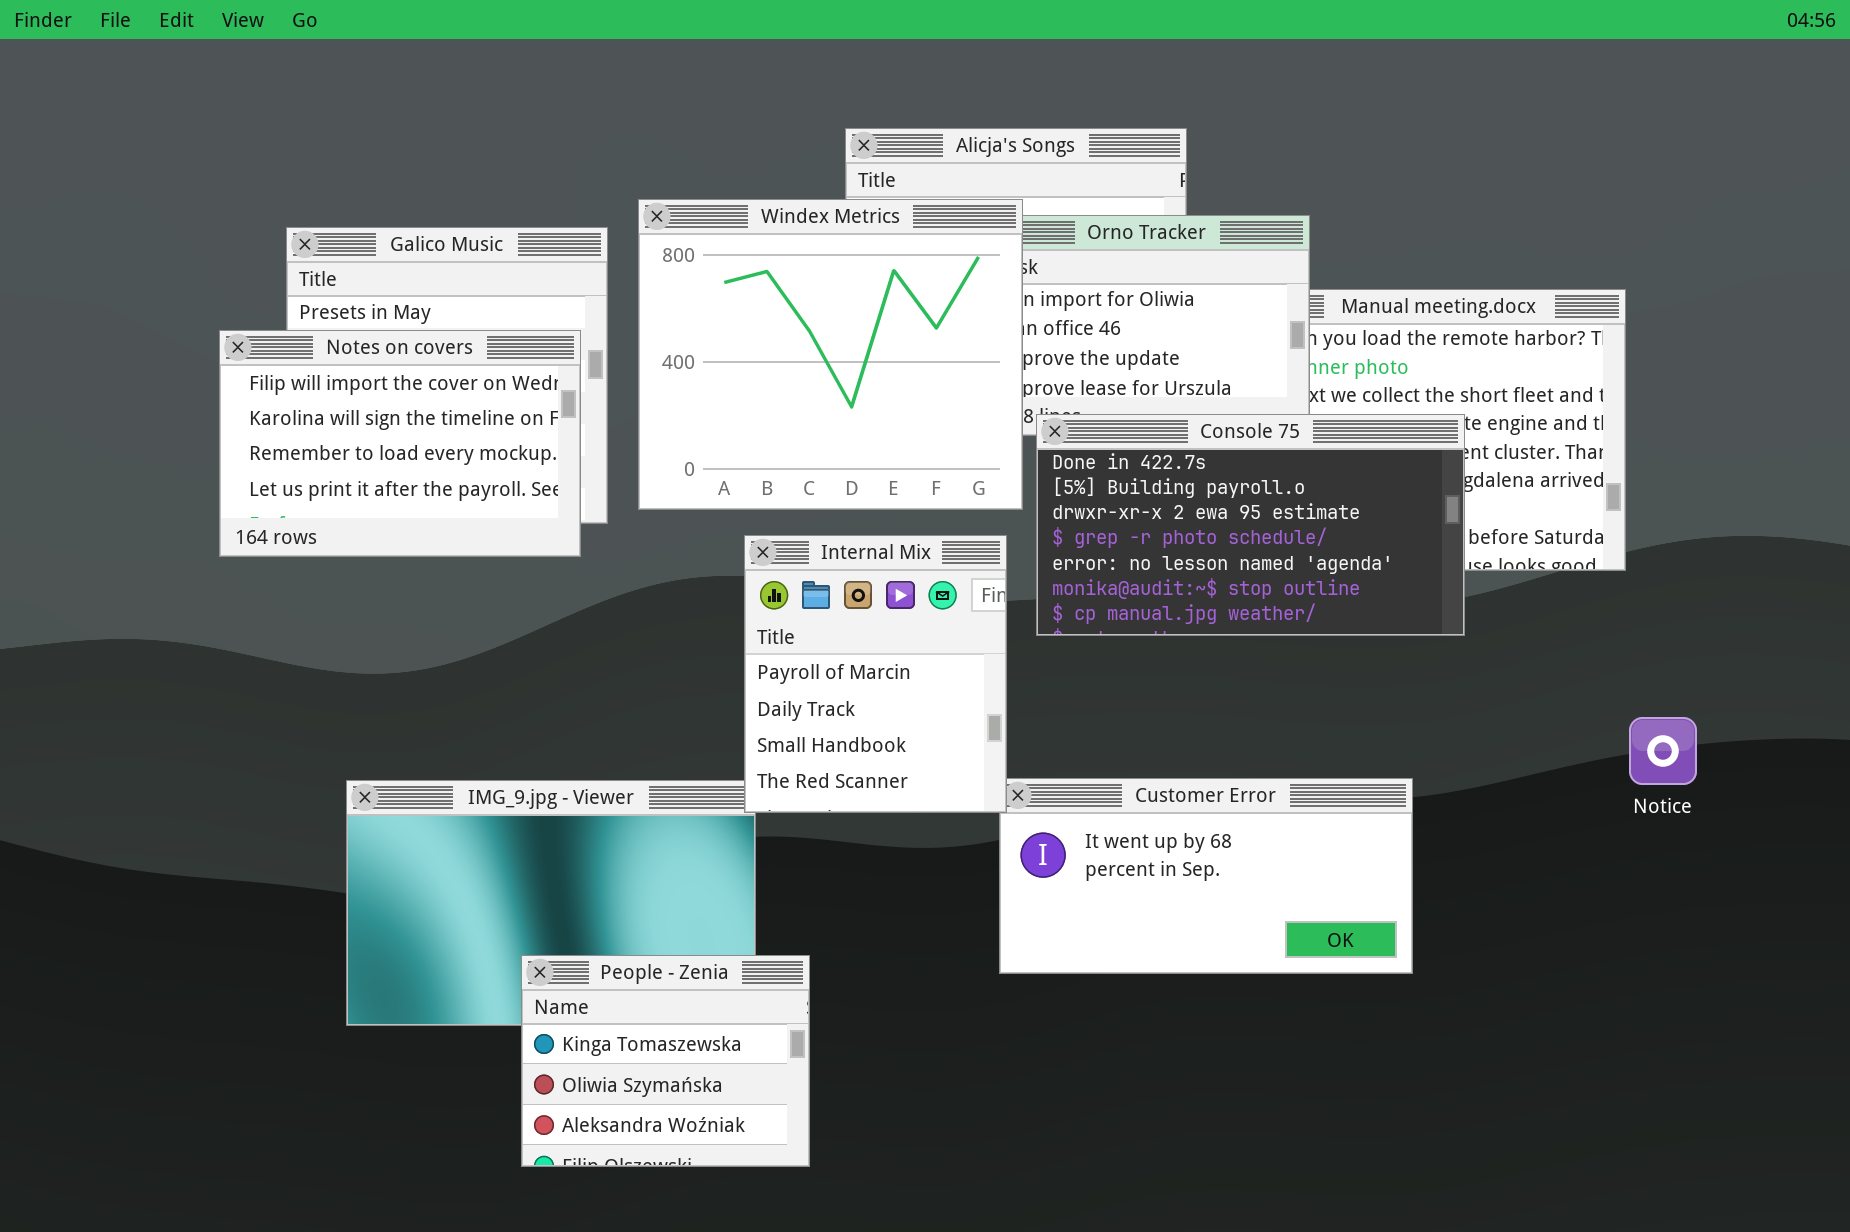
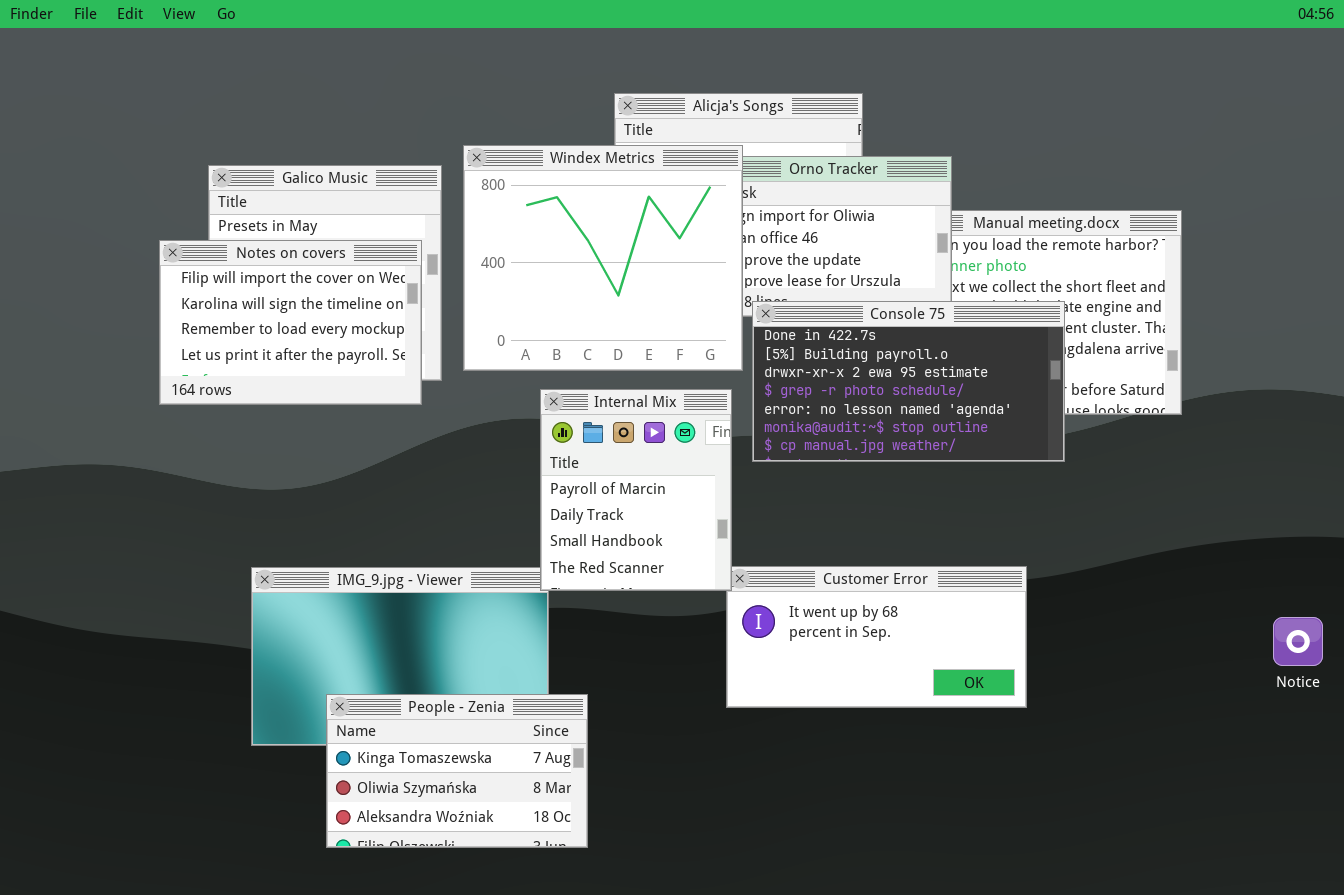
Notice: [1629,717,1697,785] -> [1273,617,1323,666], moved
People - Zenia: [521,955,810,1167] -> [326,694,588,848], resized

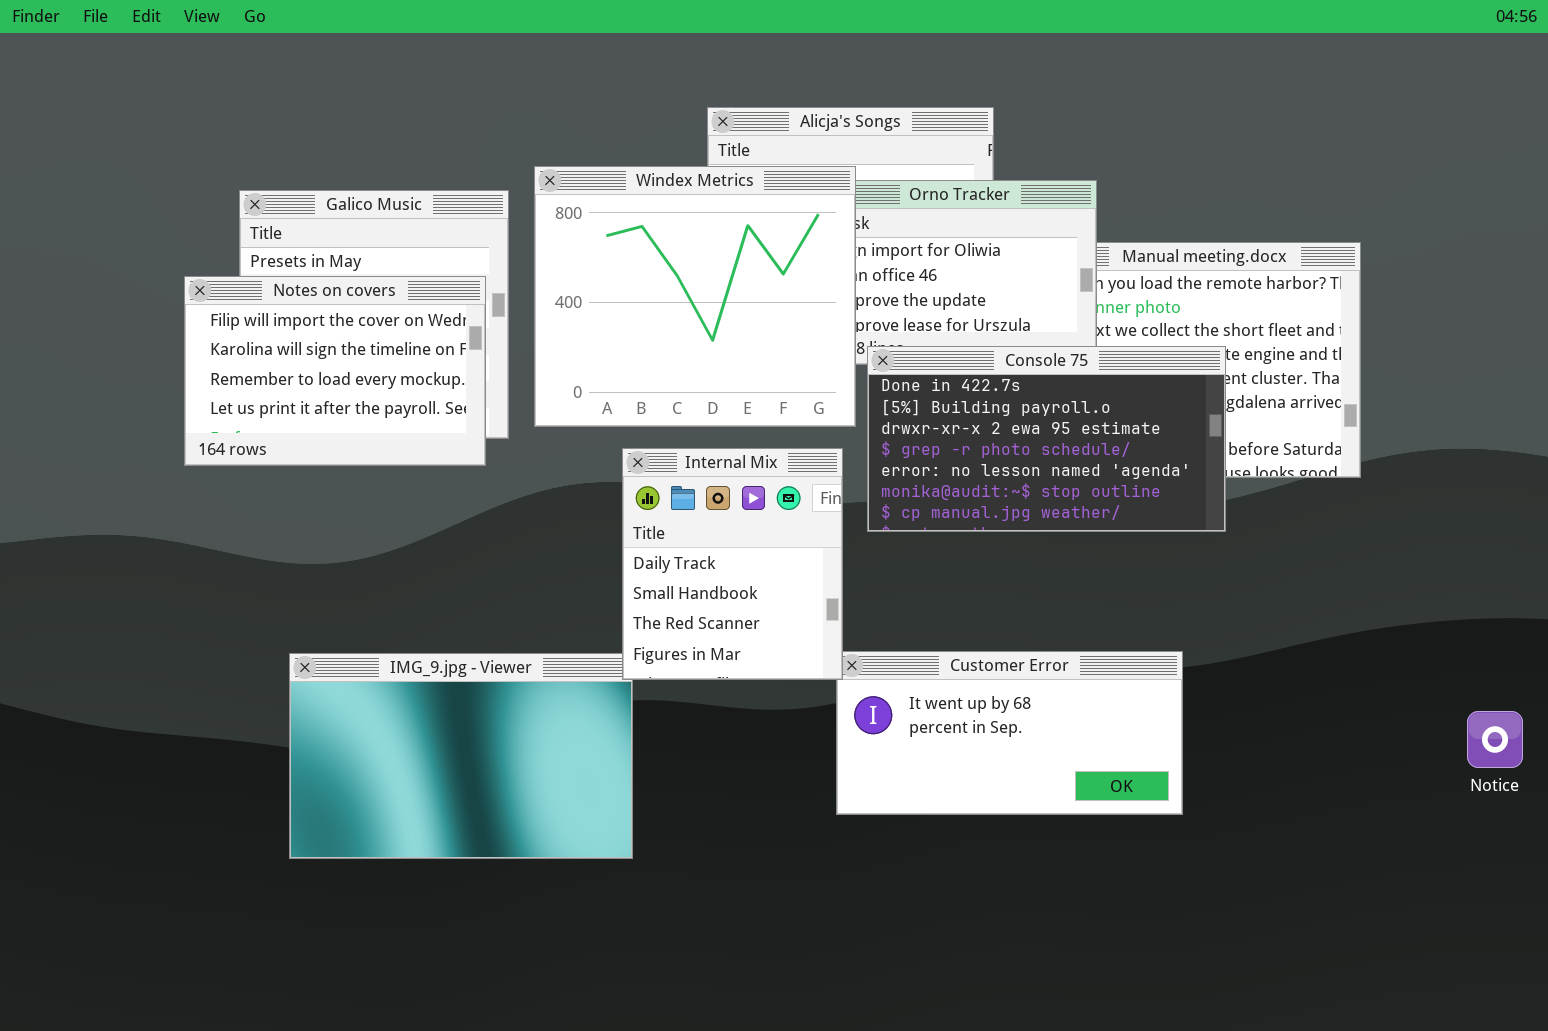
Internal Mix: [540,389,732,591] -> [622,448,843,680], scrolled down 1 row
People - Zenia: [326,694,588,848] -> none, closed

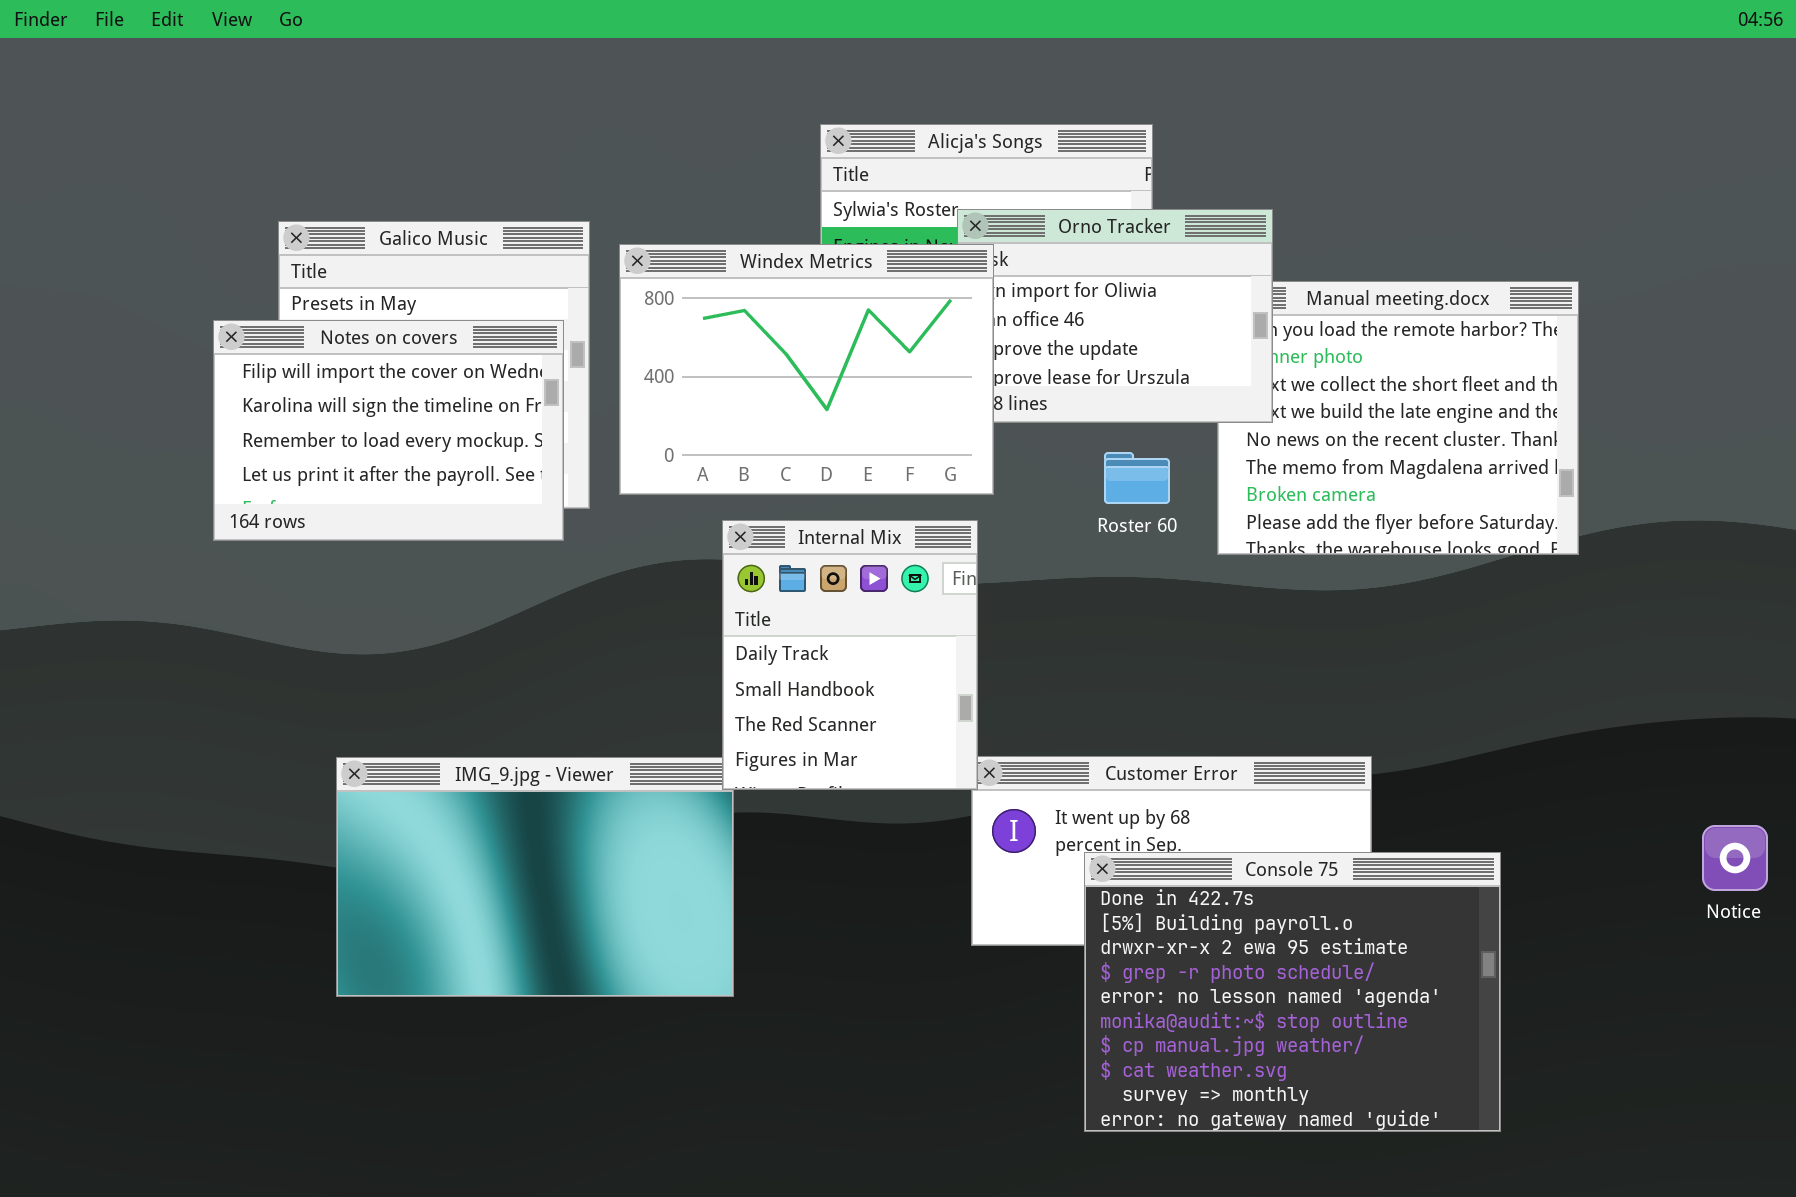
Windex Metrics: [534,166,856,427] -> [619,244,994,495], resized
Console 75: [867,346,1226,532] -> [1084,852,1501,1132], moved, resized

